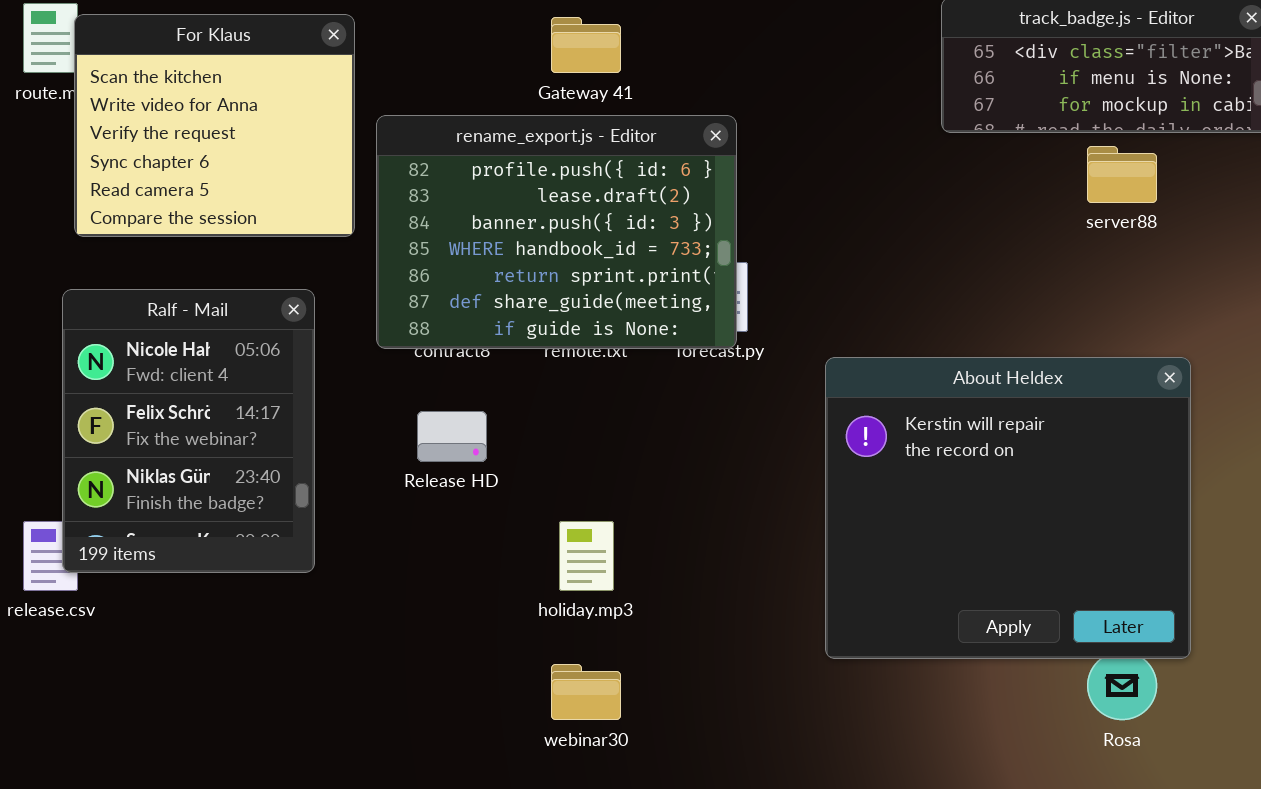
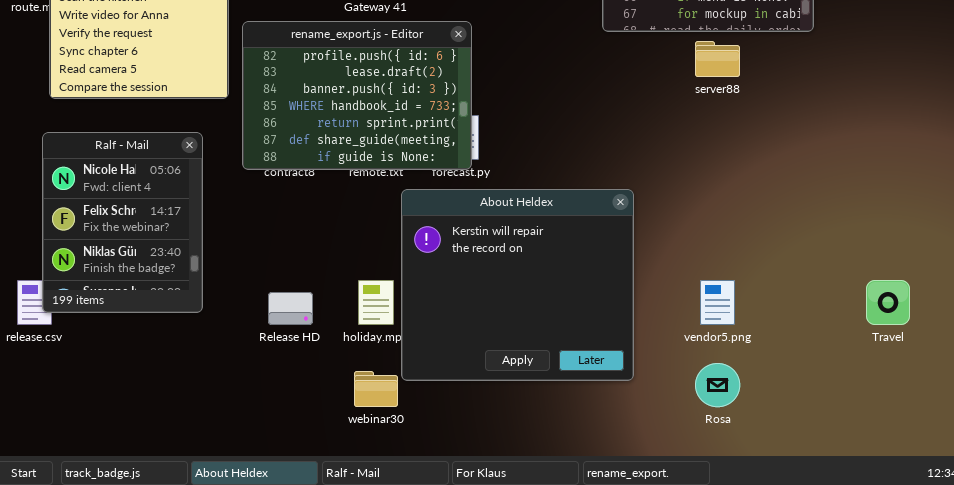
About Heldex: [825,357,1191,659] -> [401,189,634,381], moved
Release HD: [417,411,487,462] -> [268,292,313,325], moved

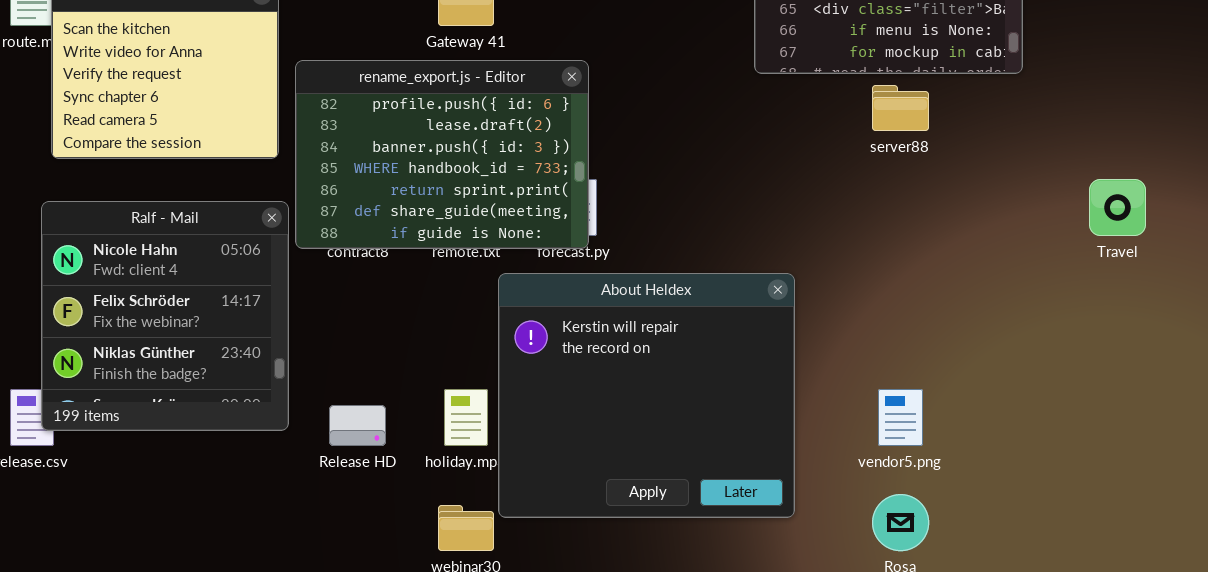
Ralf - Mail: [42,132,203,313] -> [41,201,289,431], resized
Travel: [866,280,910,325] -> [1089,179,1146,236], moved

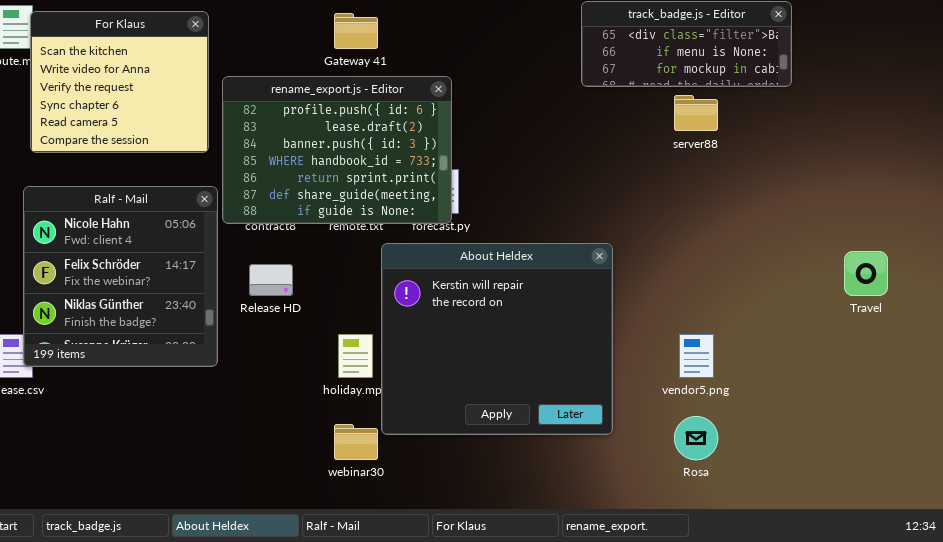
Travel: [1089,179,1146,236] -> [844,251,888,296], moved
Release HD: [329,405,386,446] -> [249,264,293,296], moved

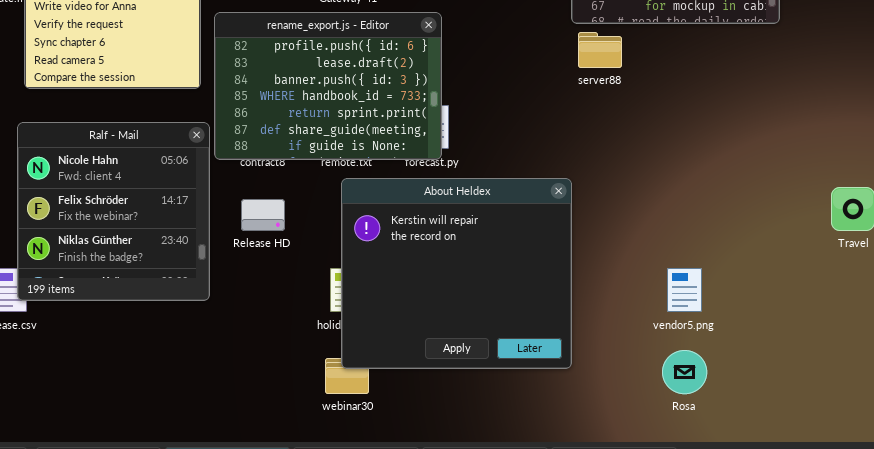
server88: [674,95,718,131] -> [578,32,622,68], moved
About Heldex: [381,243,613,435] -> [341,178,572,369], moved

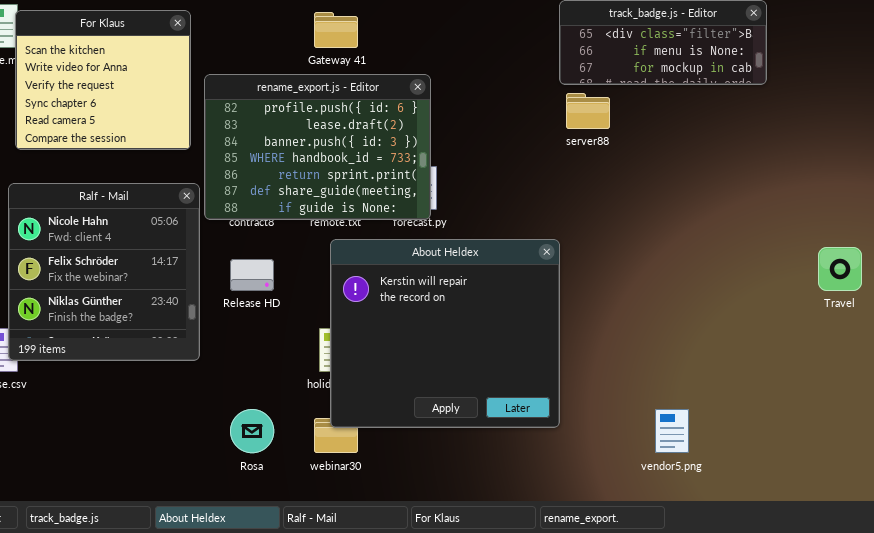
vendor5.png: [667,268,702,312] -> [655,409,689,453], moved
Rosa: [662,350,707,394] -> [230,409,274,453], moved

